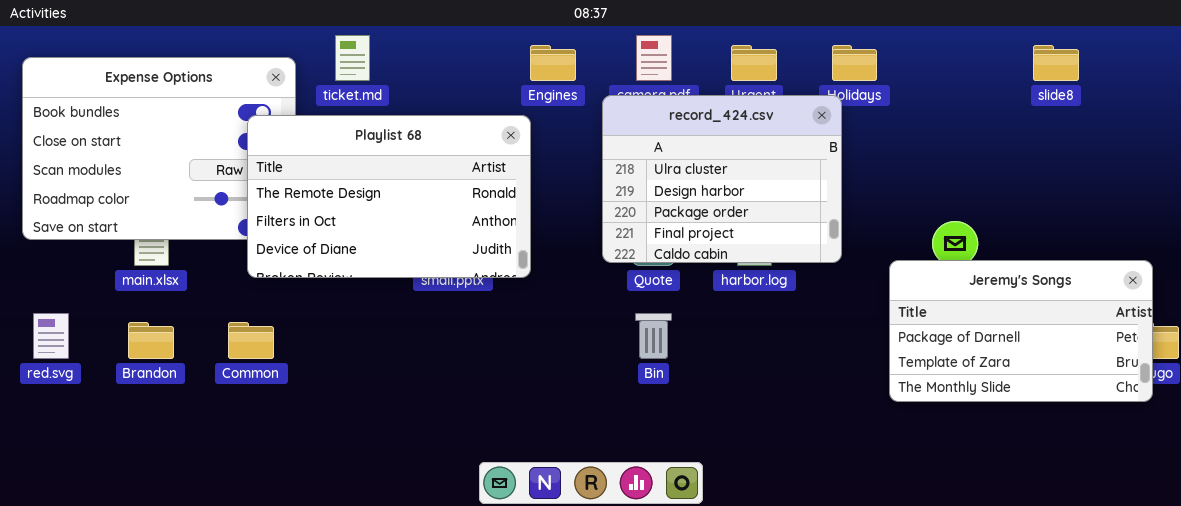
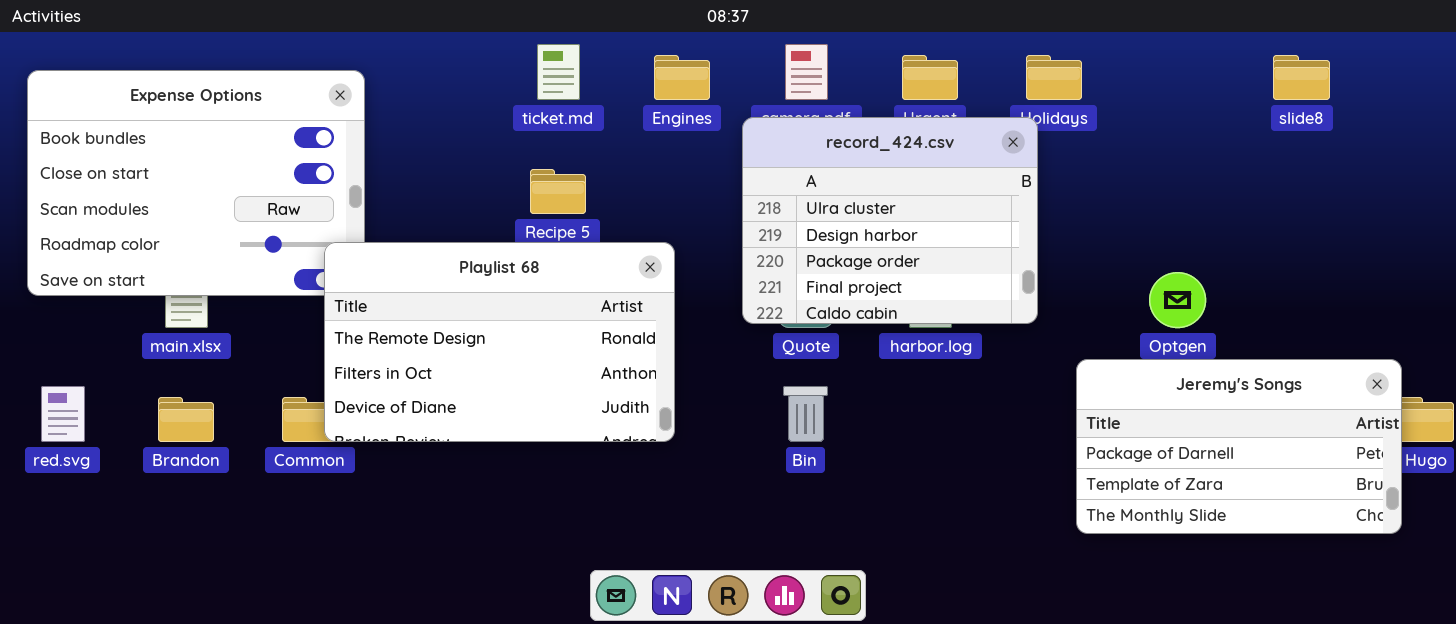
ticket.md: [335,35,370,81] -> [537,44,580,100], moved
Playlist 68: [247,115,531,278] -> [324,242,675,442], moved
Jeremy's Songs: [889,260,1153,402] -> [1076,359,1402,534], moved

